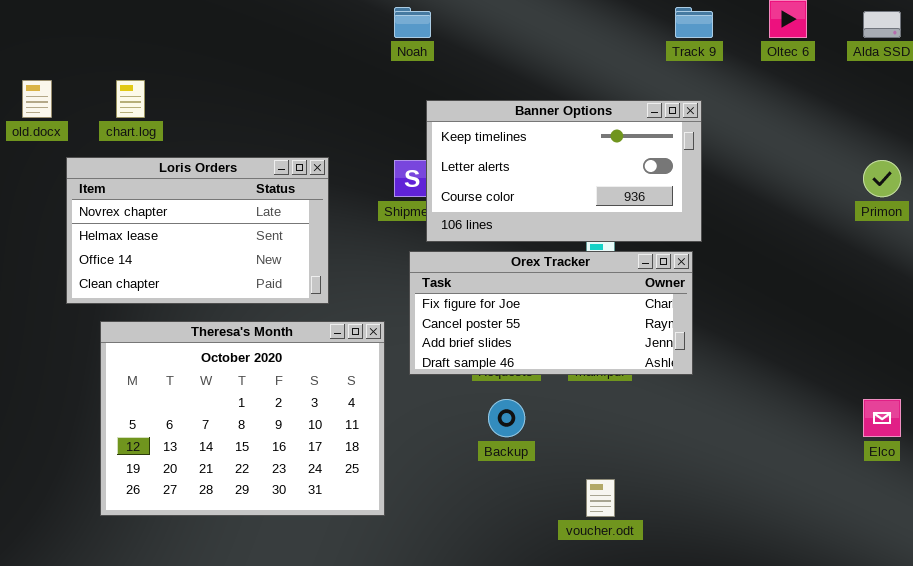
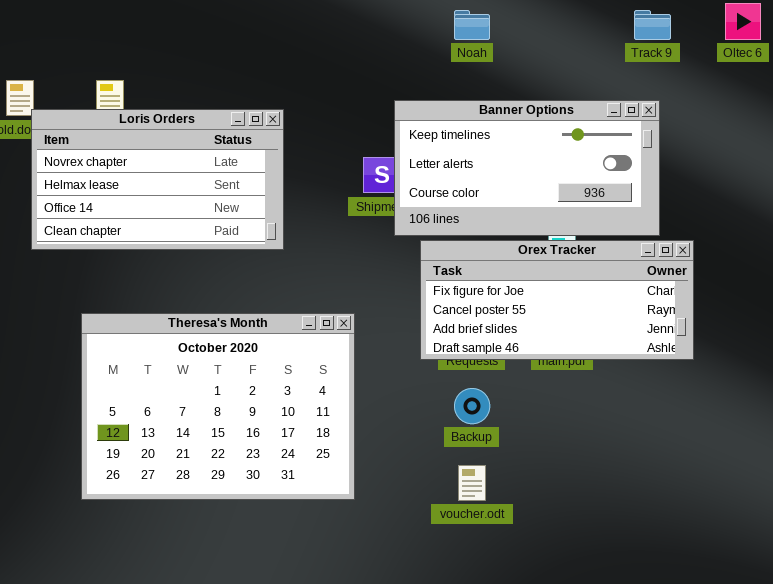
Noah: [394,7,431,38] -> [454,10,490,40], moved
Loris Orders: [66,157,329,304] -> [31,109,284,250], moved
Orex Tracker: [409,251,693,375] -> [420,240,694,360], moved
voucher.odt: [586,479,615,517] -> [458,465,486,501], moved

